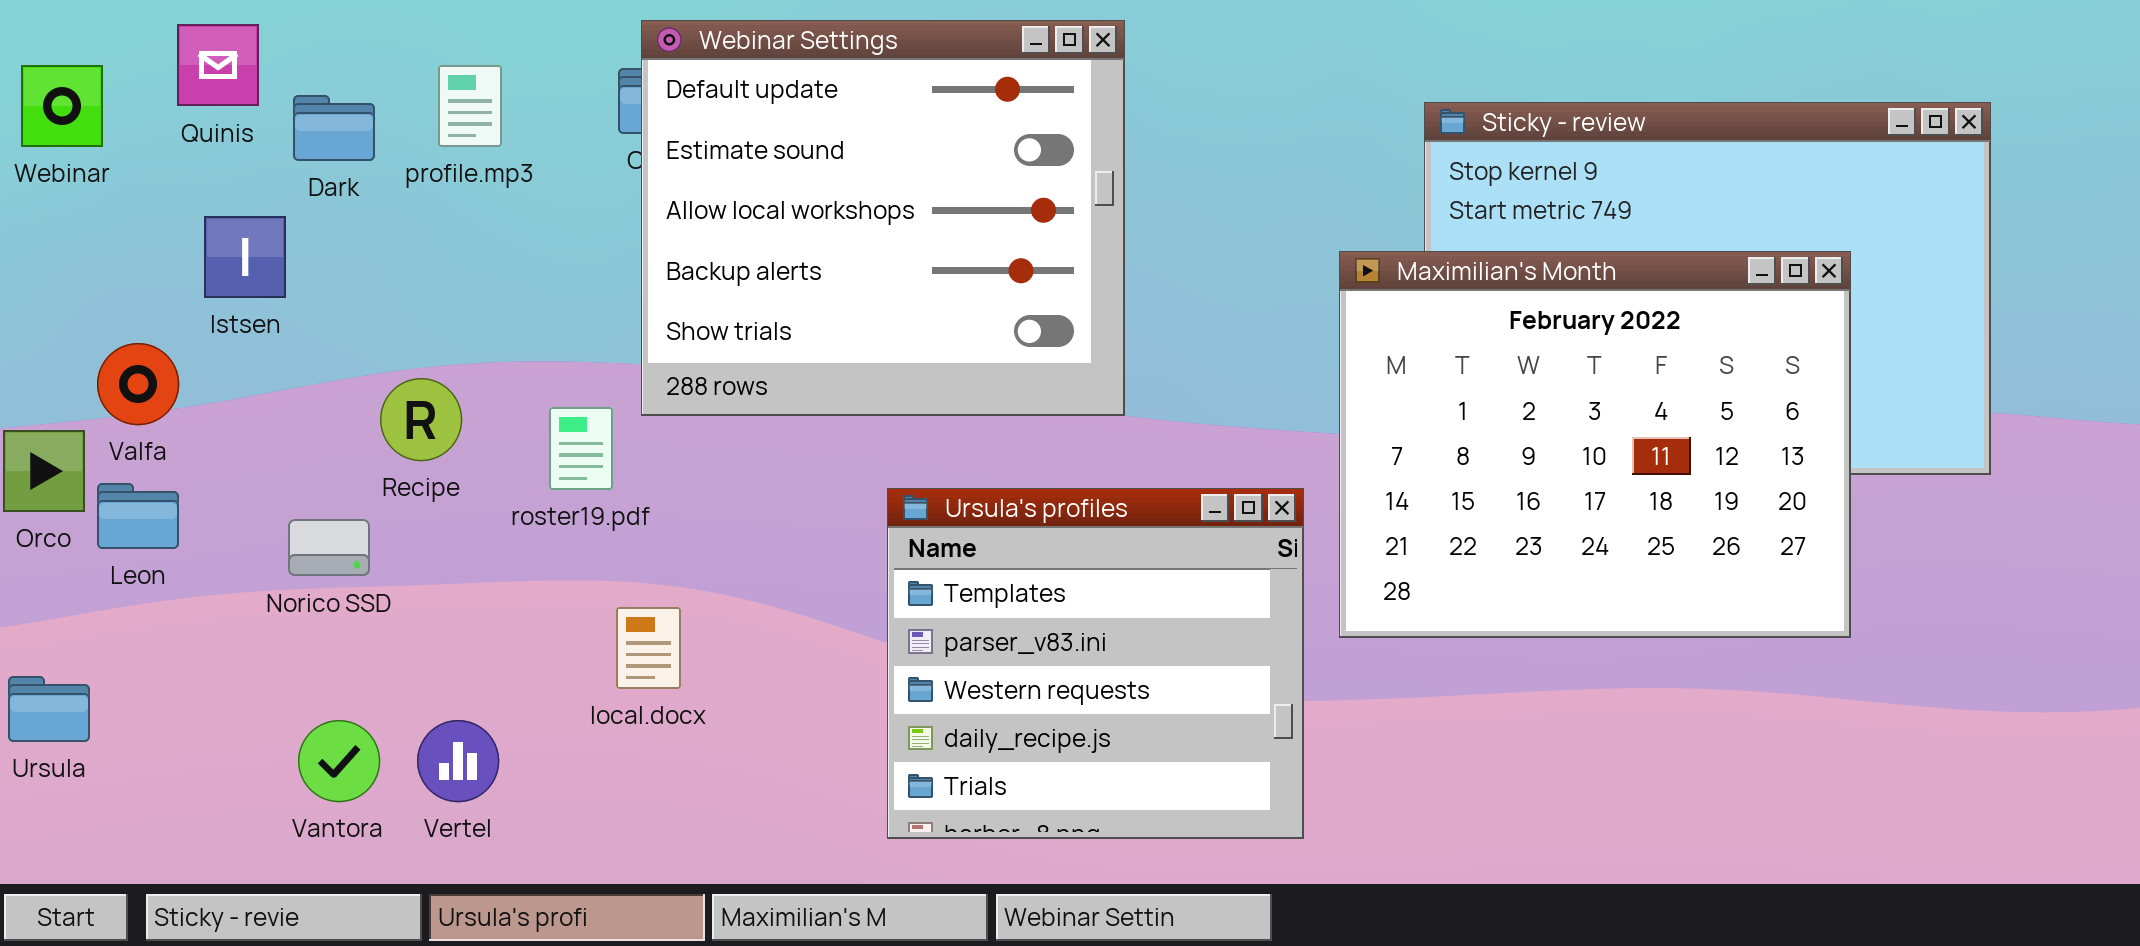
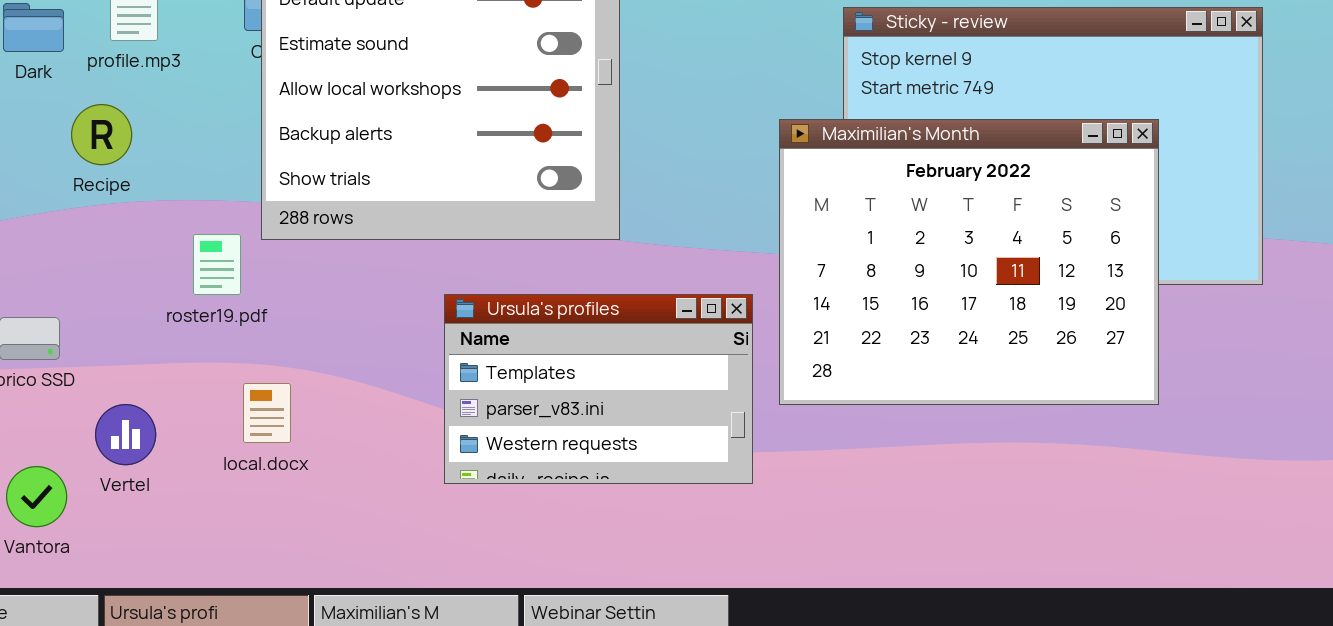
Recipe: [380,378,462,461] -> [71,104,132,165], moved
Ursula's profiles: [887,488,1304,839] -> [444,294,753,484], resized
Vertel: [417,720,499,802] -> [95,404,156,465], moved

